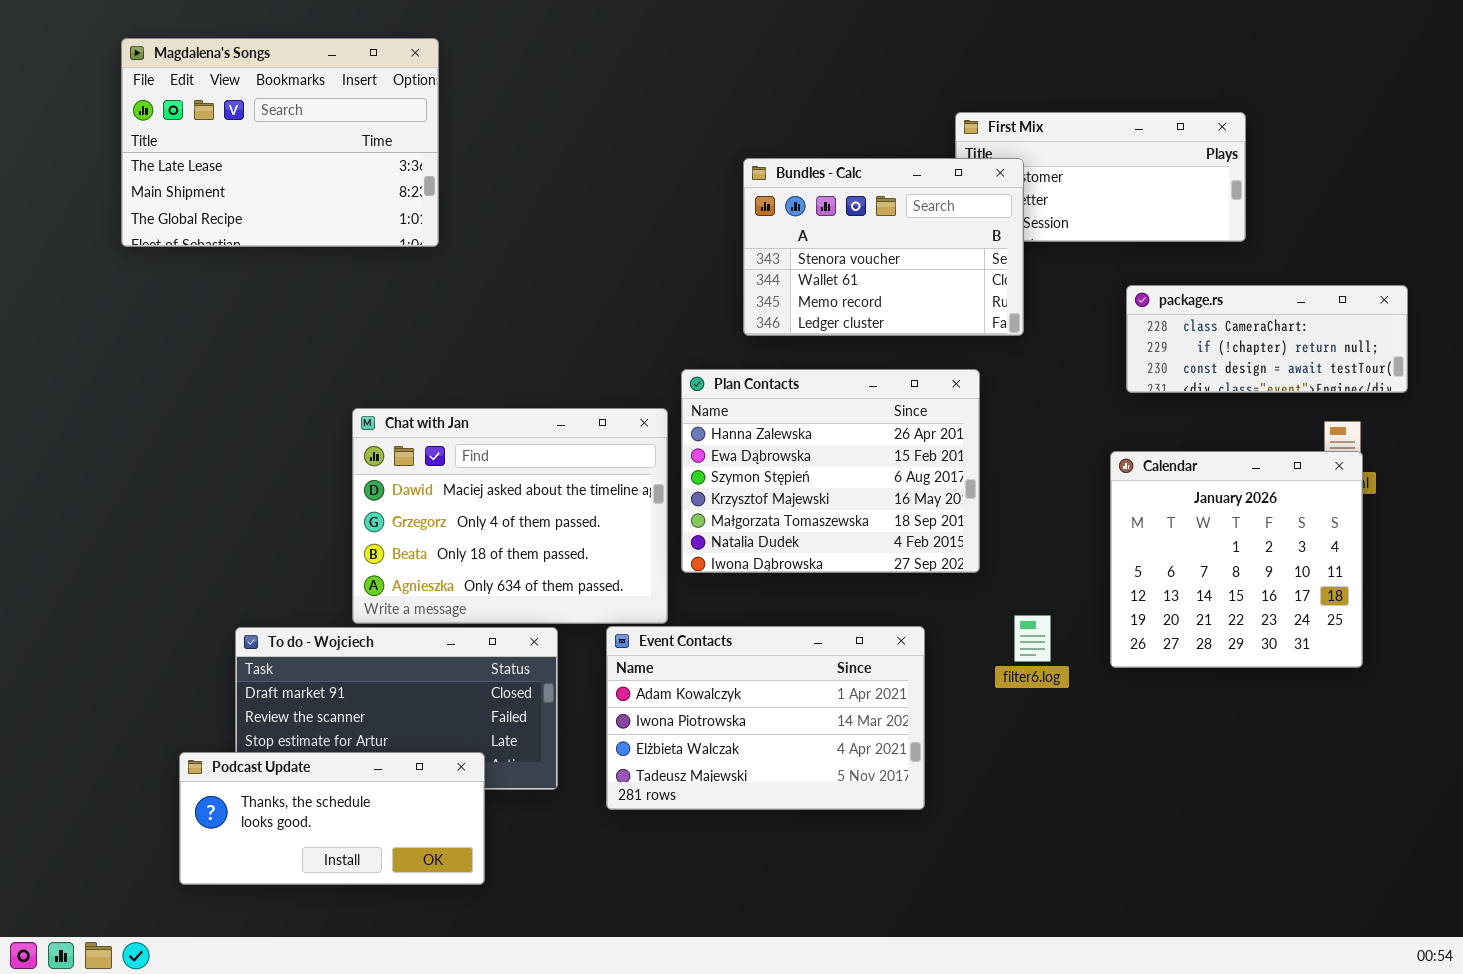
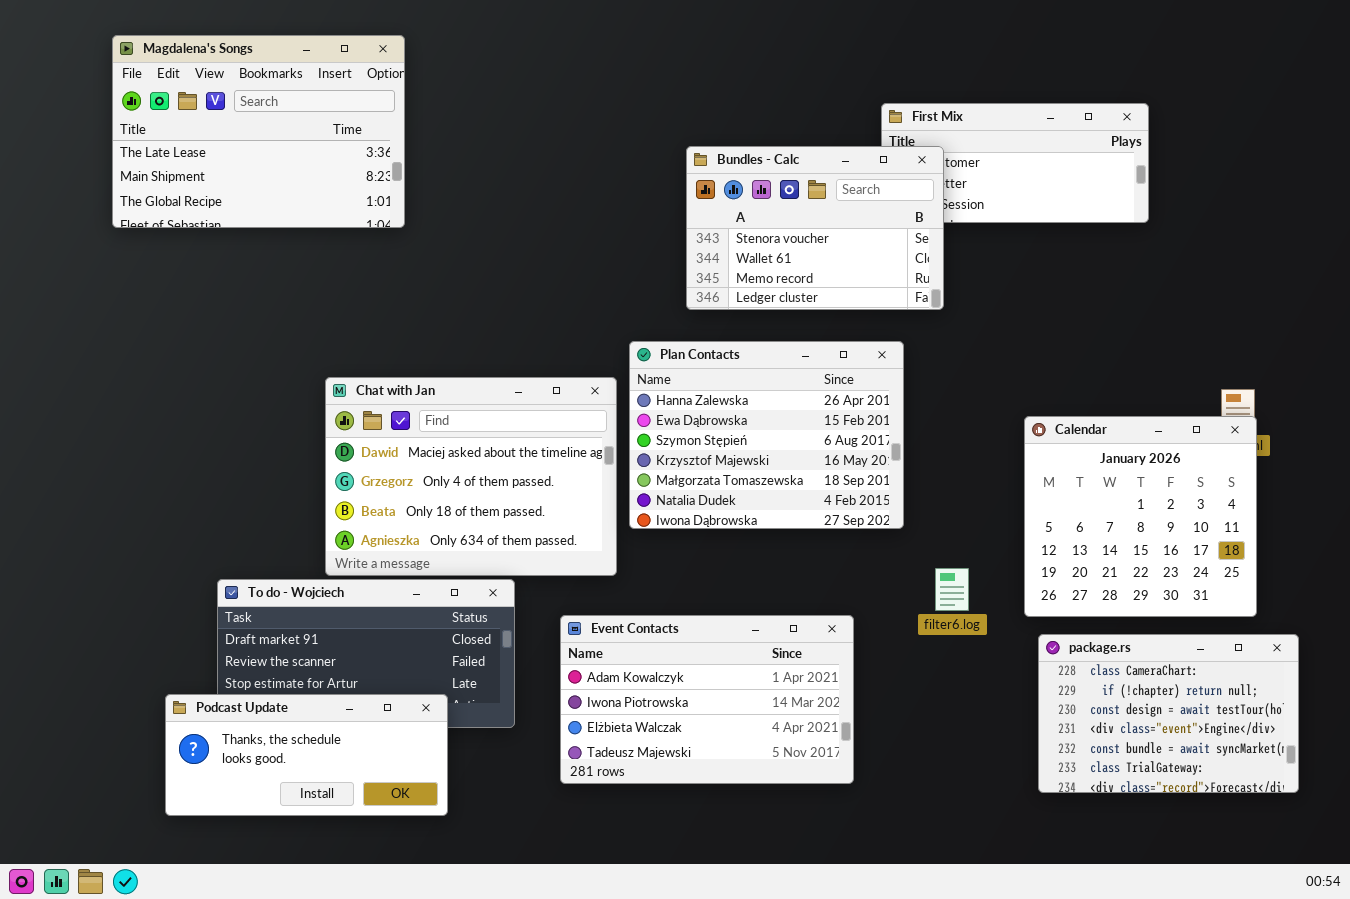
package.rs: [1126,285,1408,393] -> [1038,634,1299,793], moved, resized
Event Contacts: [606,626,925,810] -> [560,615,854,784], moved

